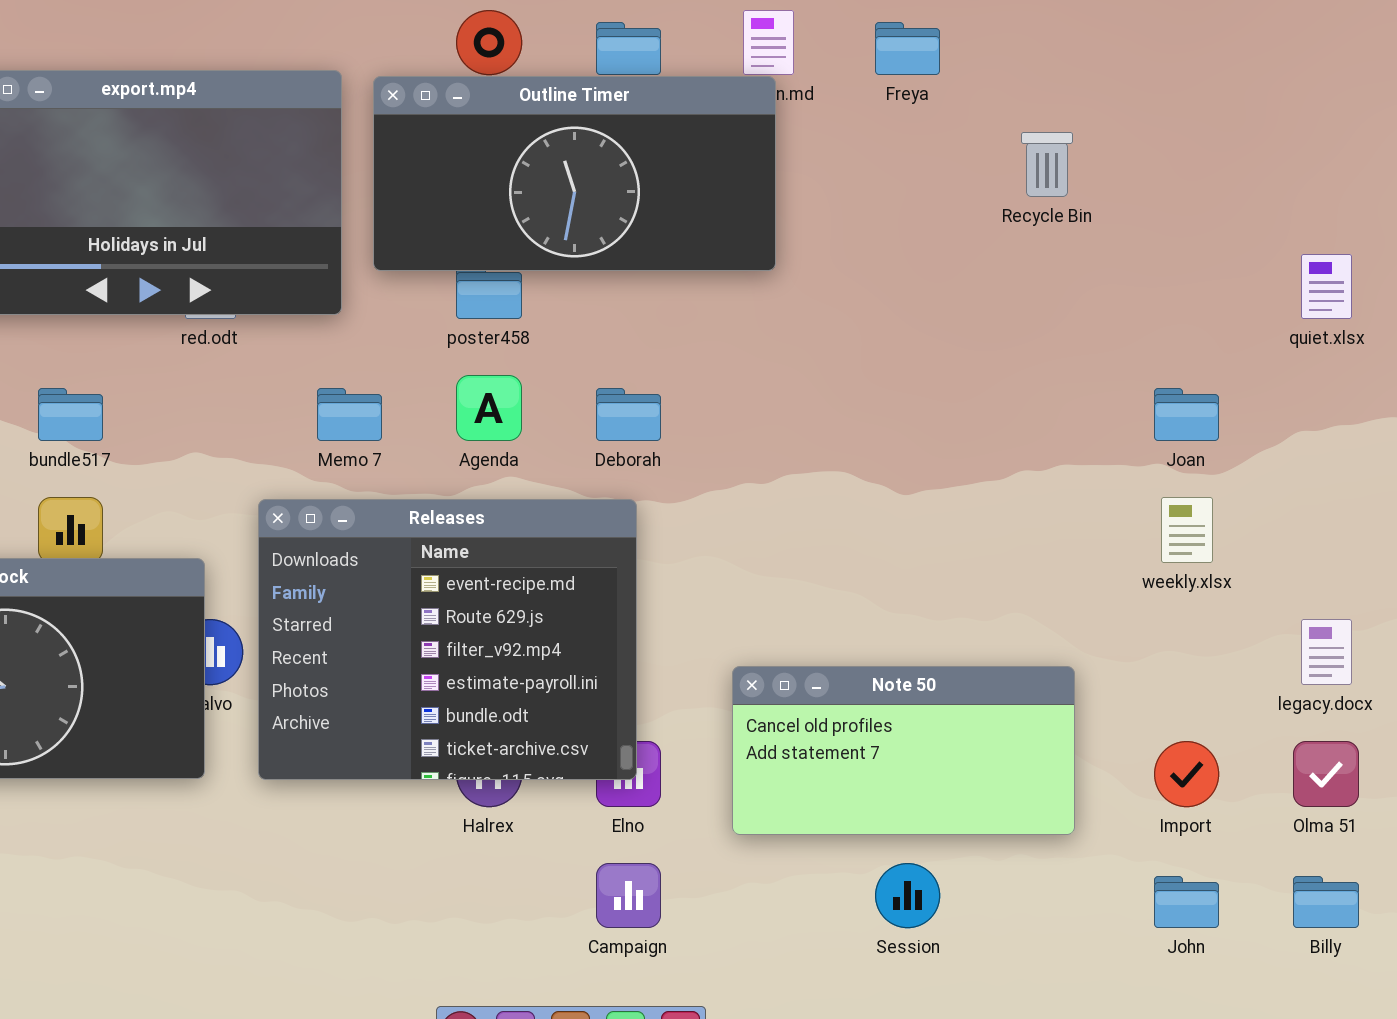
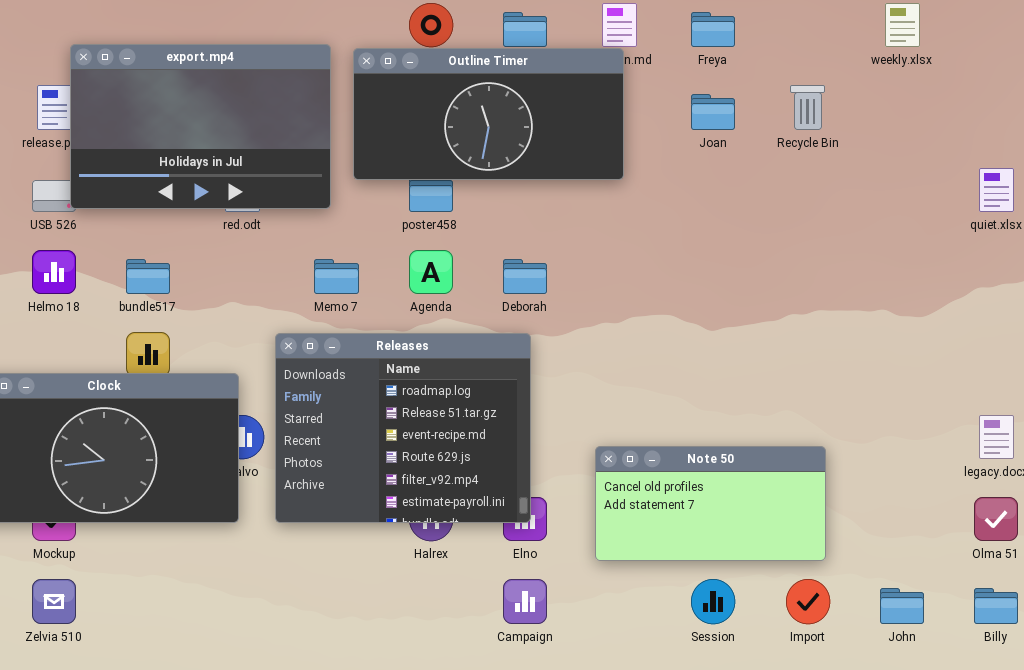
Joan: [1154,388,1219,441] -> [691,94,735,130], moved
weekly.xlsx: [1161,497,1213,563] -> [885,3,920,47], moved
Releases: [258,499,637,780] -> [275,333,531,523], scrolled up 2 rows
Import: [1154,741,1219,807] -> [786,579,830,624], moved

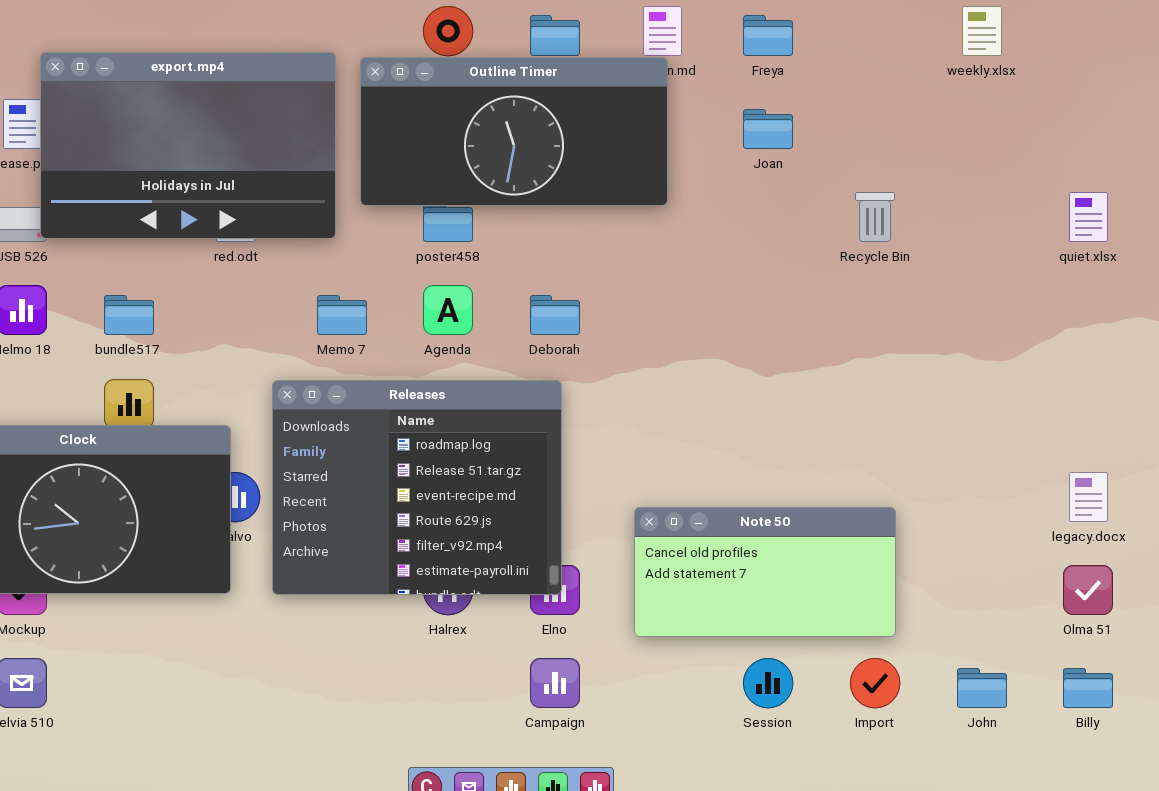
Recycle Bin: [790,85,825,130] -> [855,192,895,242], moved

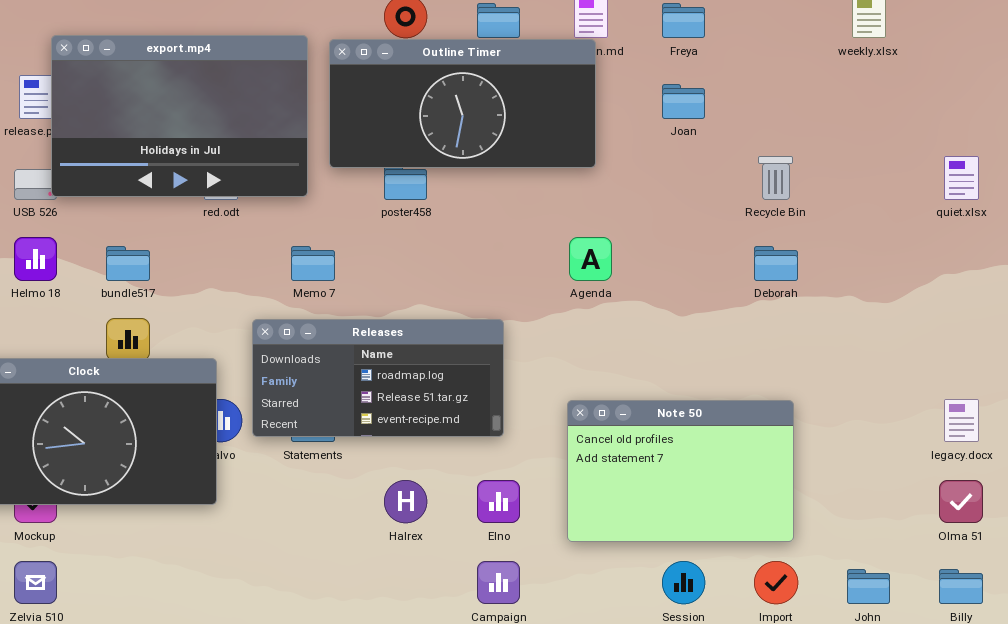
Agenda: [423,285,473,335] -> [569,237,612,281], moved
Deborah: [530,295,580,335] -> [754,246,798,281], moved
Releases: [272,380,562,595] -> [252,319,504,437], resized
Note 50: [634,507,896,637] -> [567,400,794,542], resized

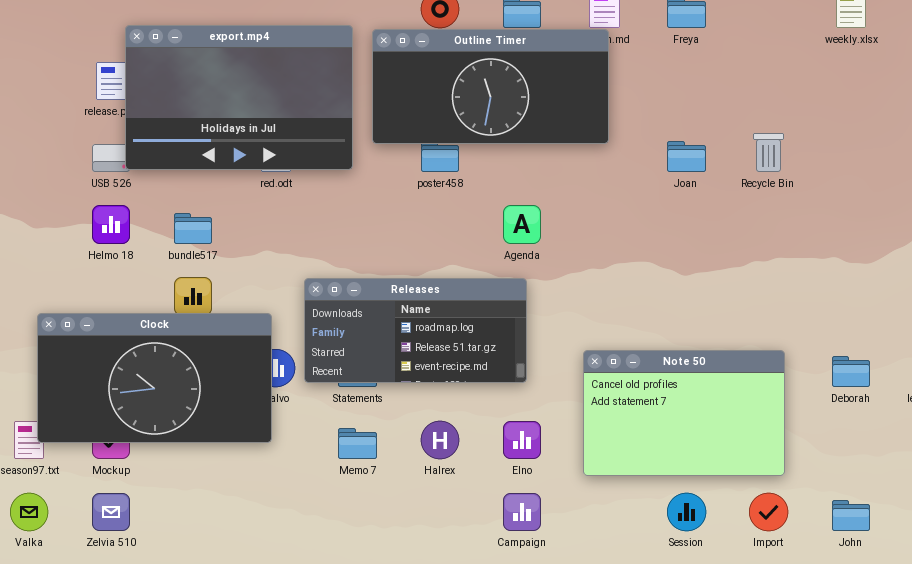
Joan: [662,84,705,119] -> [667,141,706,172], moved
Agenda: [569,237,612,281] -> [503,205,541,244], moved
Memo 7: [291,246,335,281] -> [338,428,377,459], moved
Deborah: [754,246,798,281] -> [832,356,870,387], moved

